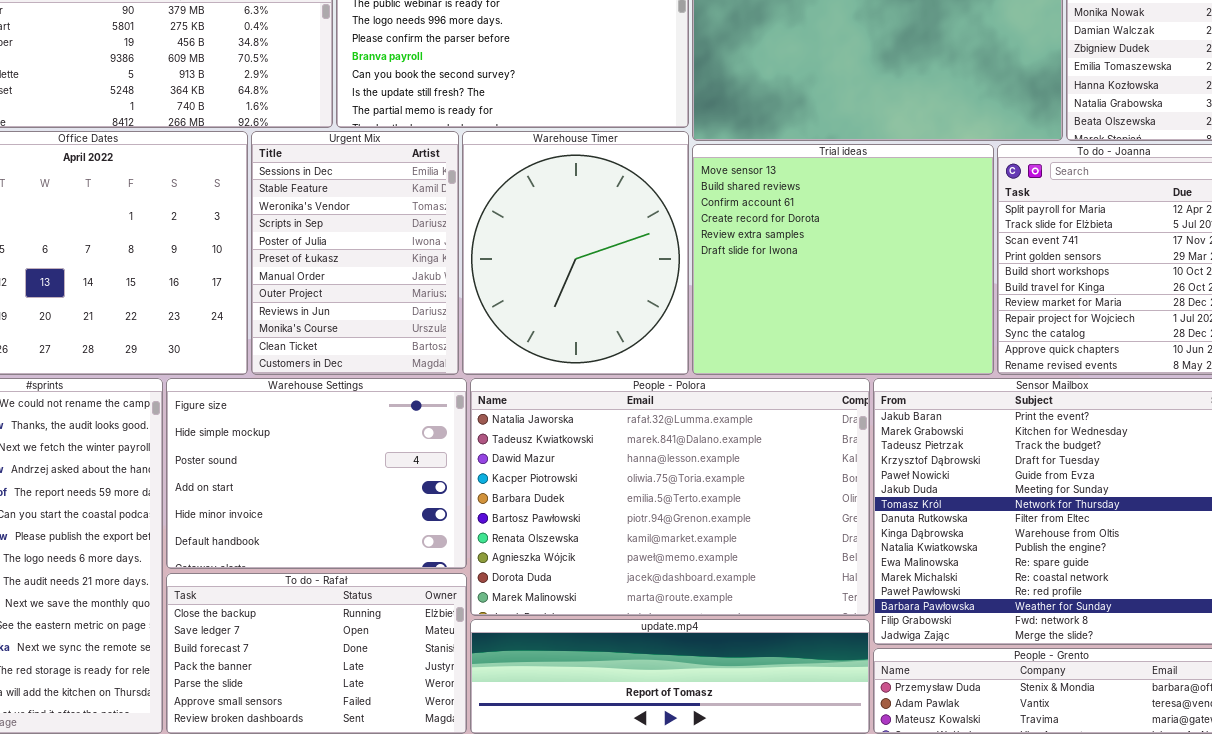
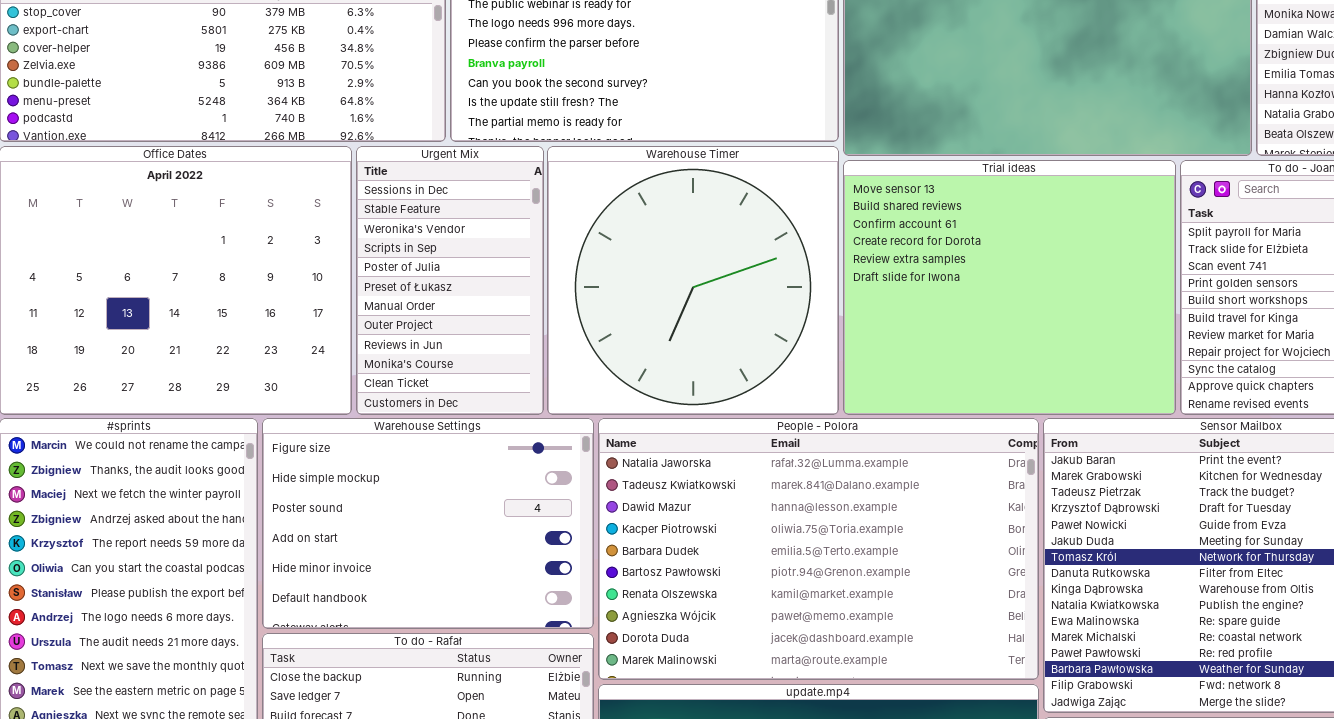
Urgent Mix: [251,131,459,375] -> [356,146,544,415], resized
Warehouse Timer: [462,131,689,375] -> [547,146,839,415], resized

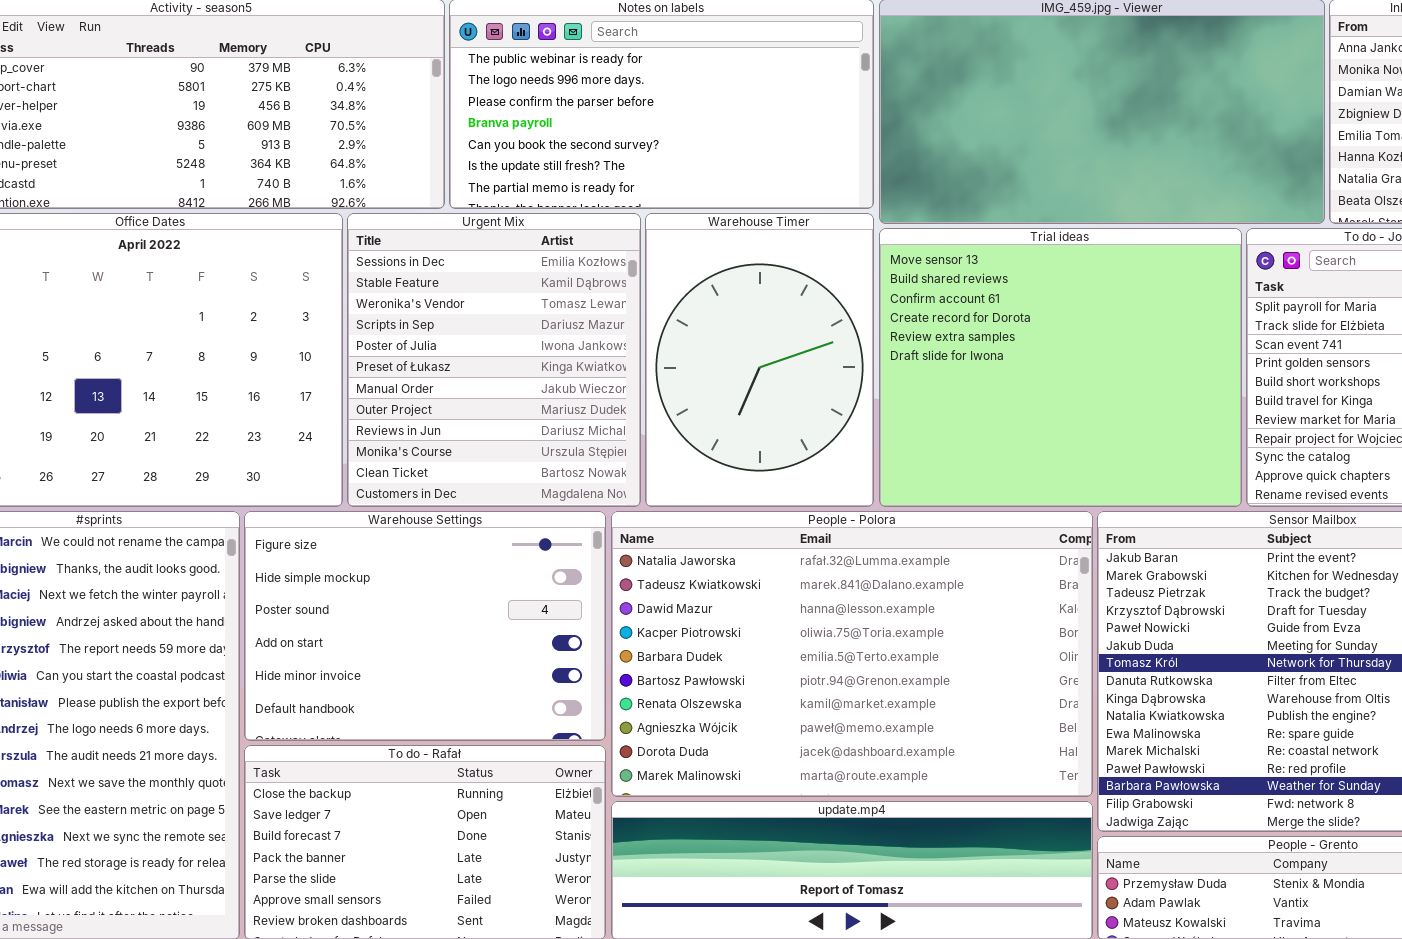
Urgent Mix: [356,146,544,415] -> [347,213,641,507], resized
Warehouse Timer: [547,146,839,415] -> [645,213,874,507], resized

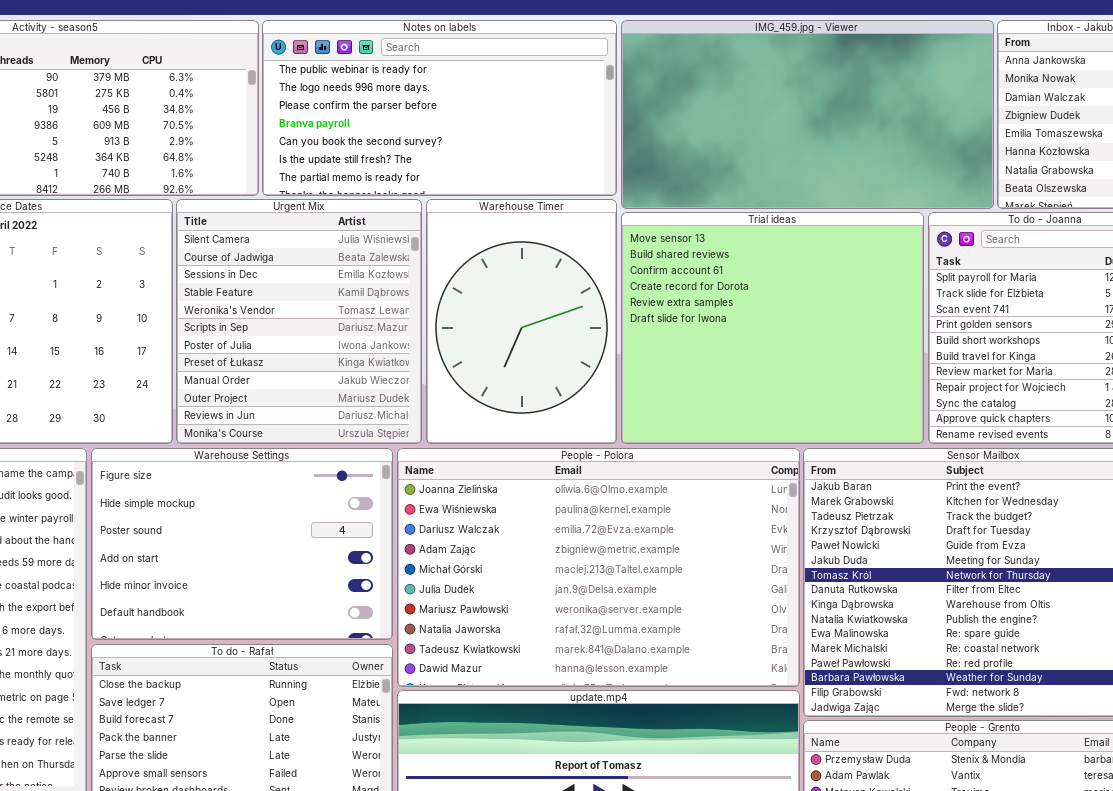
Urgent Mix: [347,213,641,507] -> [176,199,422,444], scrolled up 2 rows
People - Polora: [611,511,1093,797] -> [397,448,800,687], scrolled up 7 rows

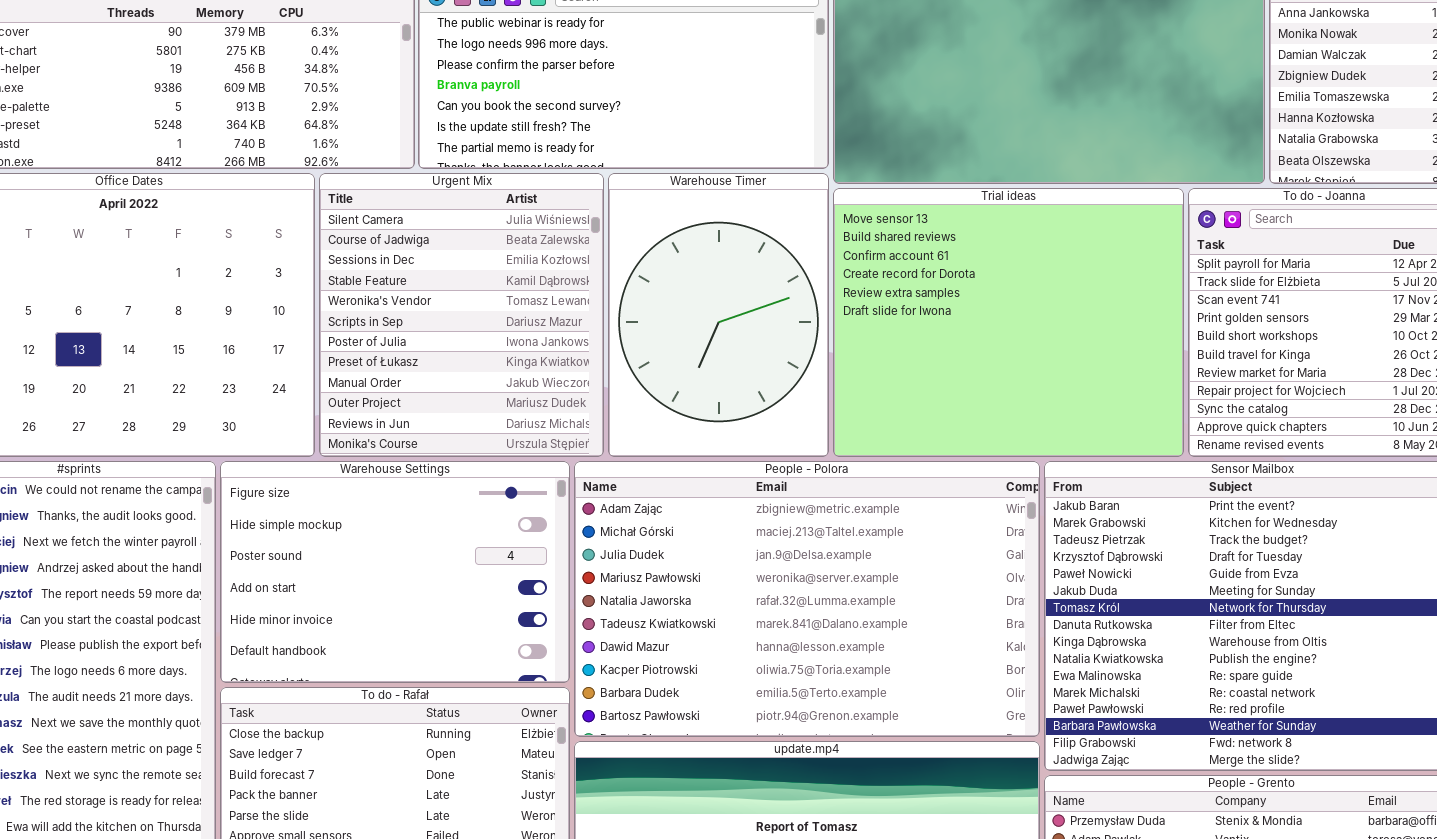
People - Polora: [397,448,800,687] -> [574,461,1040,737], scrolled down 3 rows

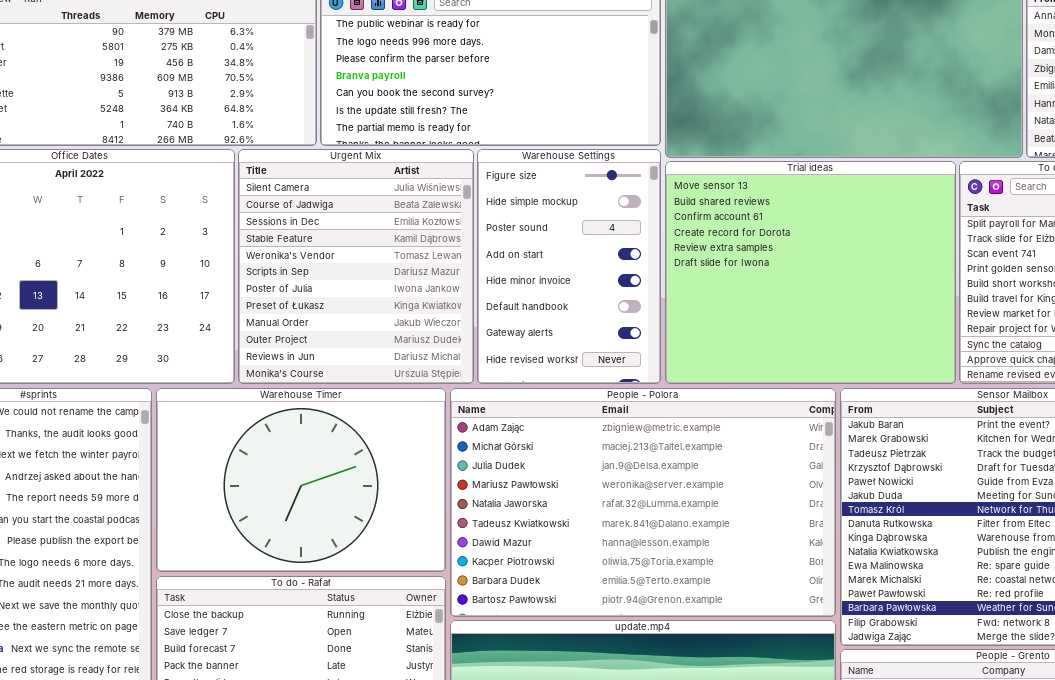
Warehouse Timer: [608,173,829,457] -> [156,388,446,572], moved, resized
Warehouse Settings: [220,461,570,683] -> [477,149,661,384], moved, resized

